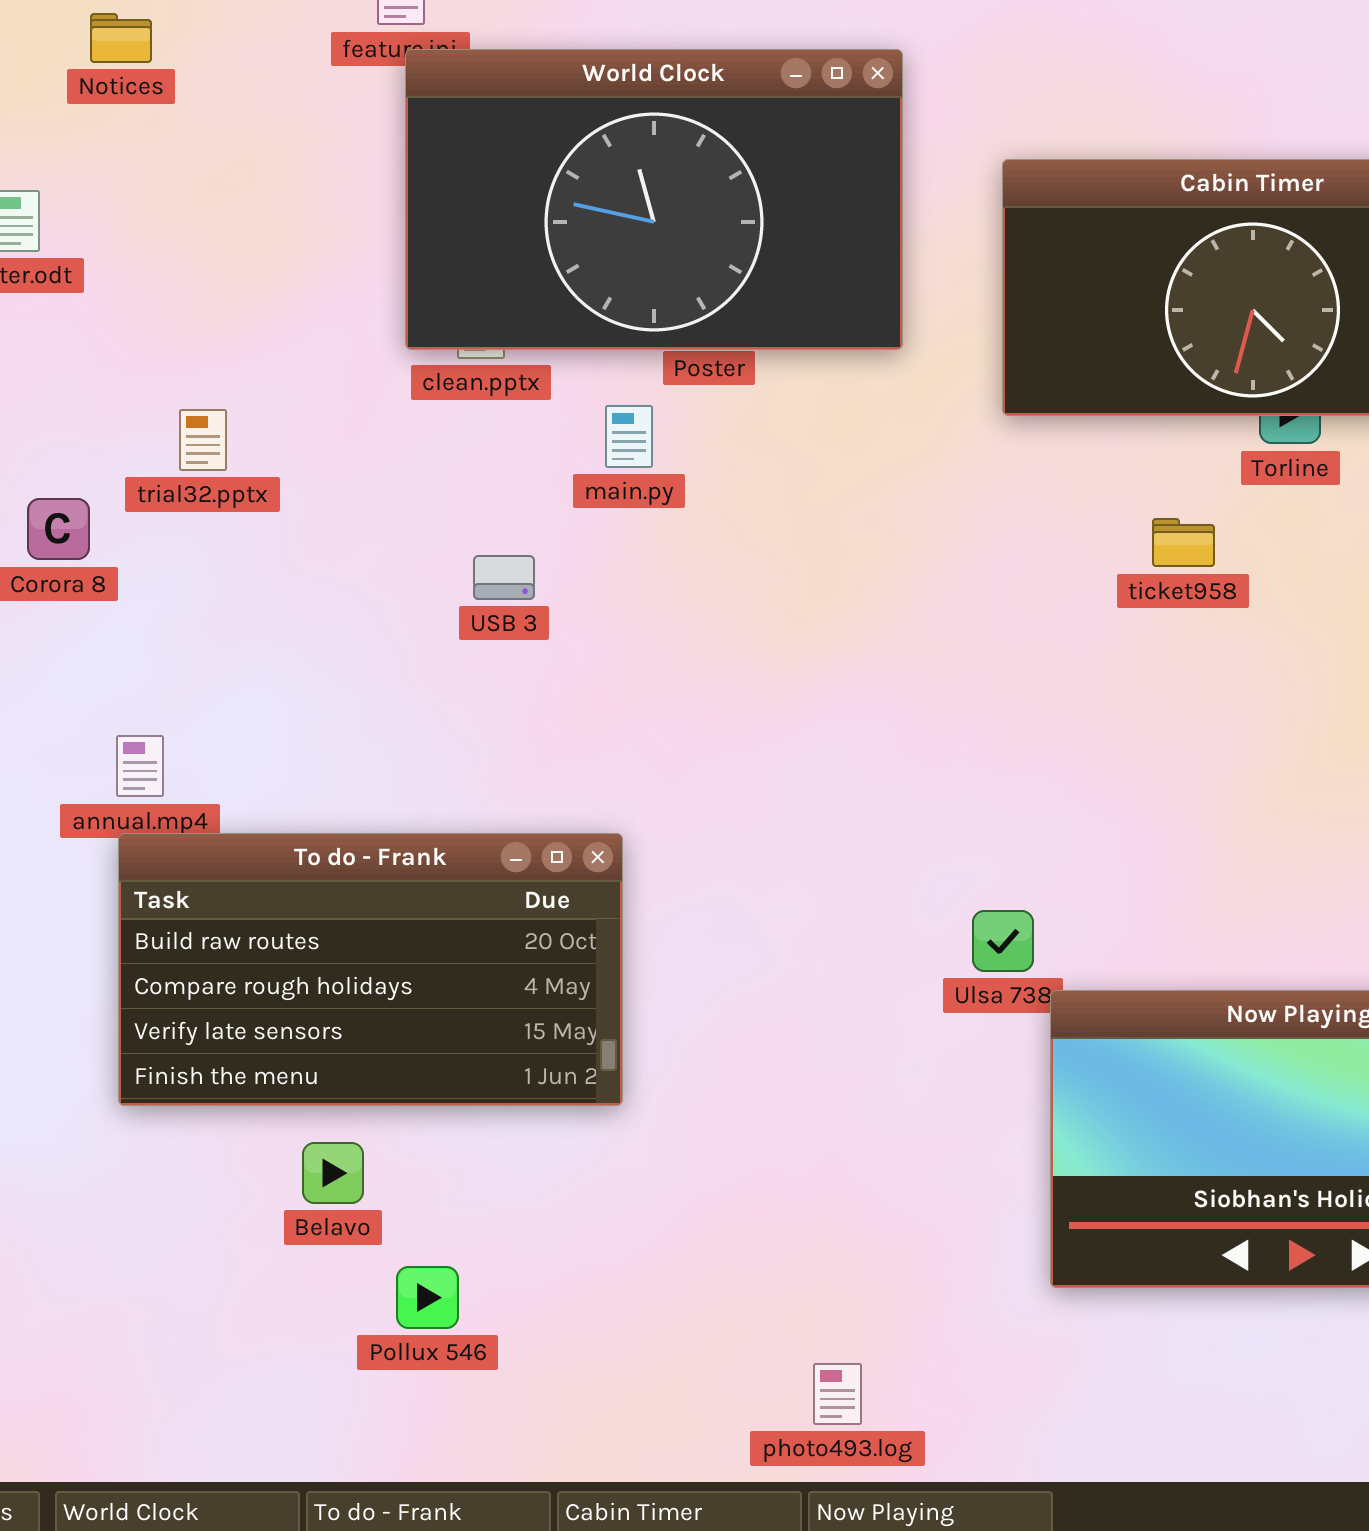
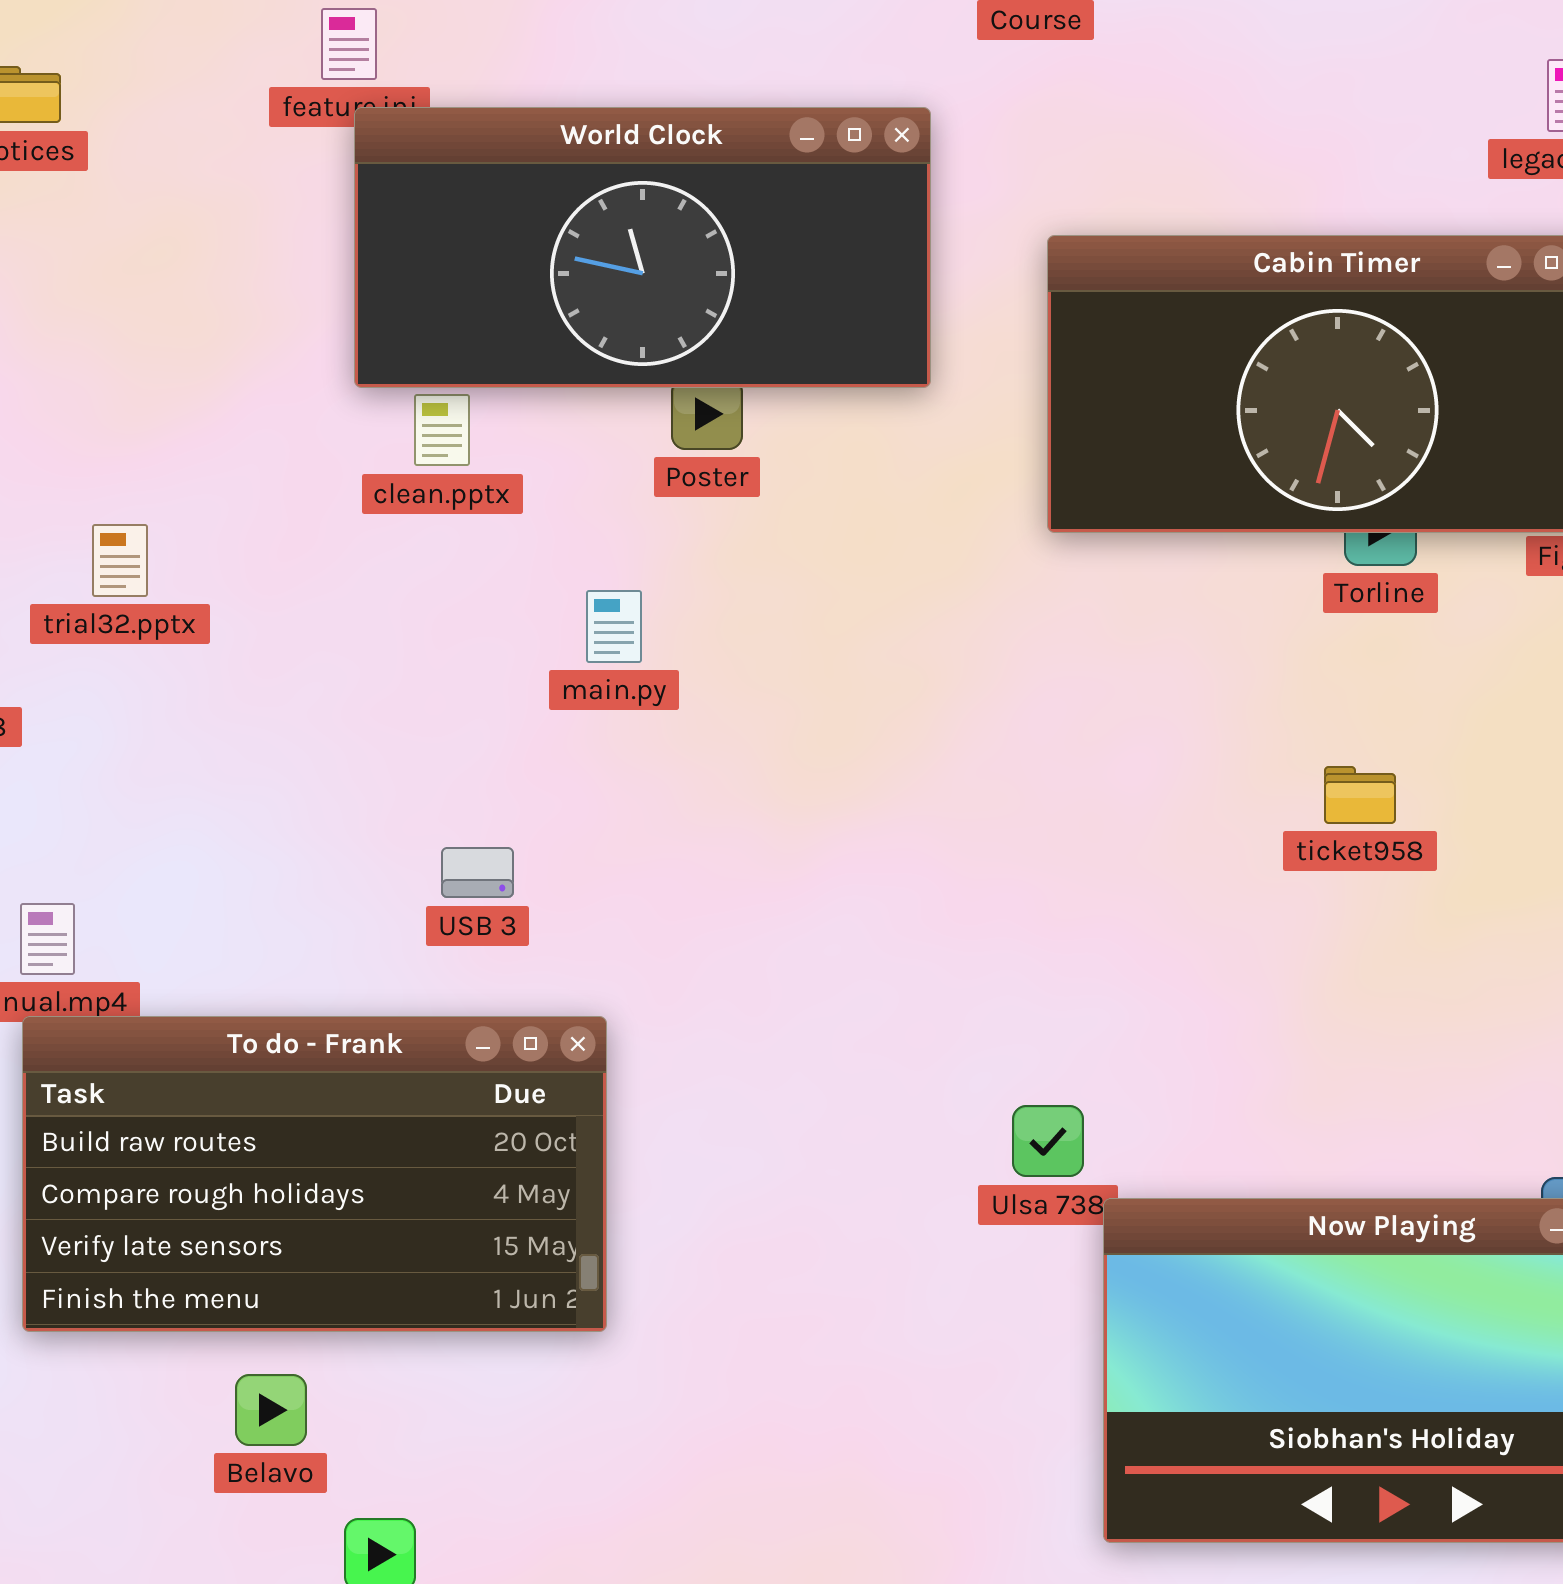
World Clock: [405,49,903,350] -> [354,107,931,388], resized
main.py: [605,405,653,468] -> [586,590,642,663], moved
ticket958: [1152,518,1215,567] -> [1324,766,1396,824], moved
USB 3: [473,555,535,600] -> [441,847,514,898], moved

